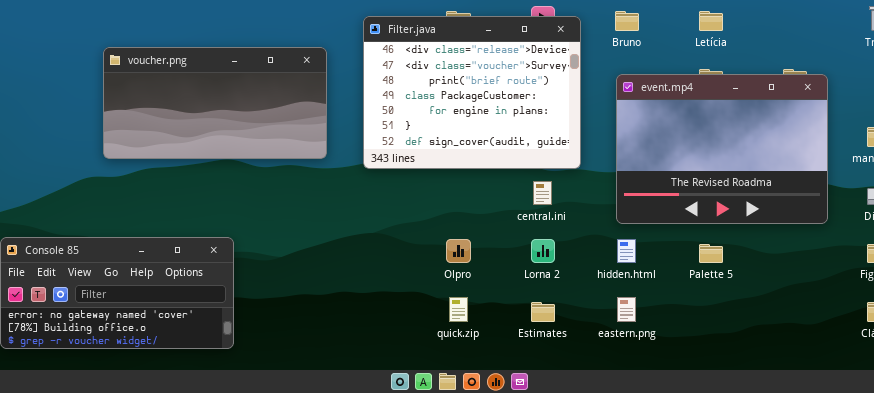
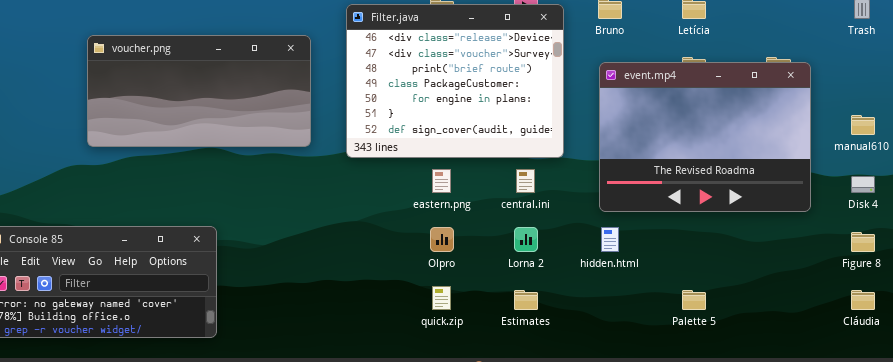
Palette 5: [699,244,723,263] -> [682,290,706,310], moved
eastern.png: [617,297,636,322] -> [432,169,451,193], moved

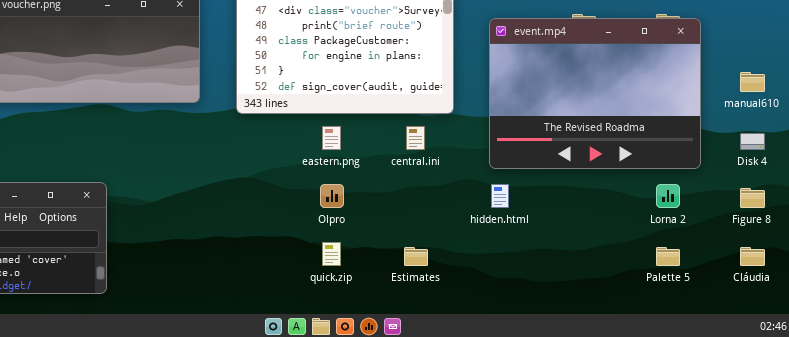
Lorna 2: [514,227,538,252] -> [656,184,680,208], moved
Palette 5: [682,290,706,310] -> [656,247,680,266], moved

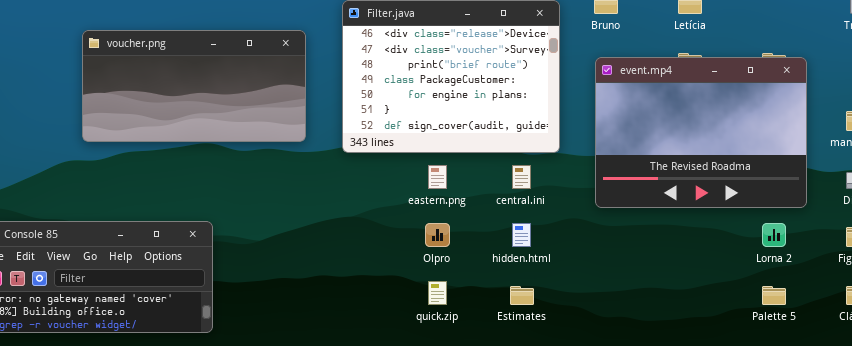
hidden.html: [491,184,509,208] -> [512,223,531,247], moved

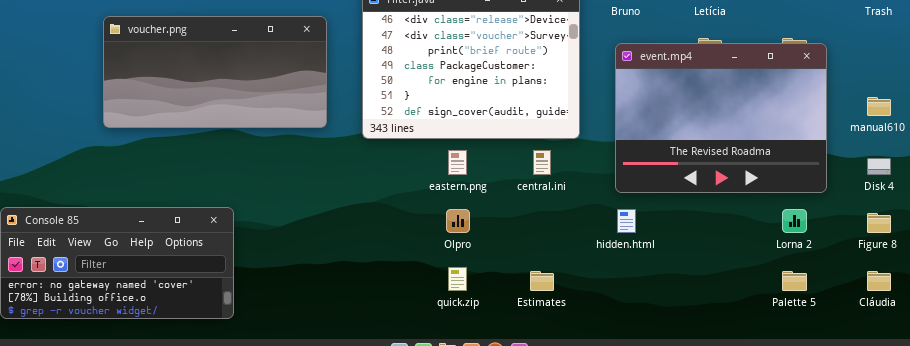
hidden.html: [512,223,531,247] -> [617,209,636,233], moved

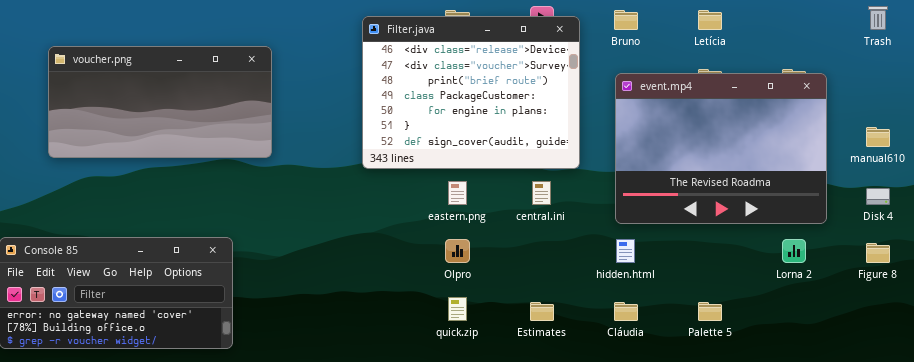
voucher.png: [103,16,327,128] -> [48,46,272,158], moved
Palette 5: [782,271,807,291] -> [698,302,722,321], moved
Cláudia: [867,271,891,291] -> [614,302,638,321], moved

